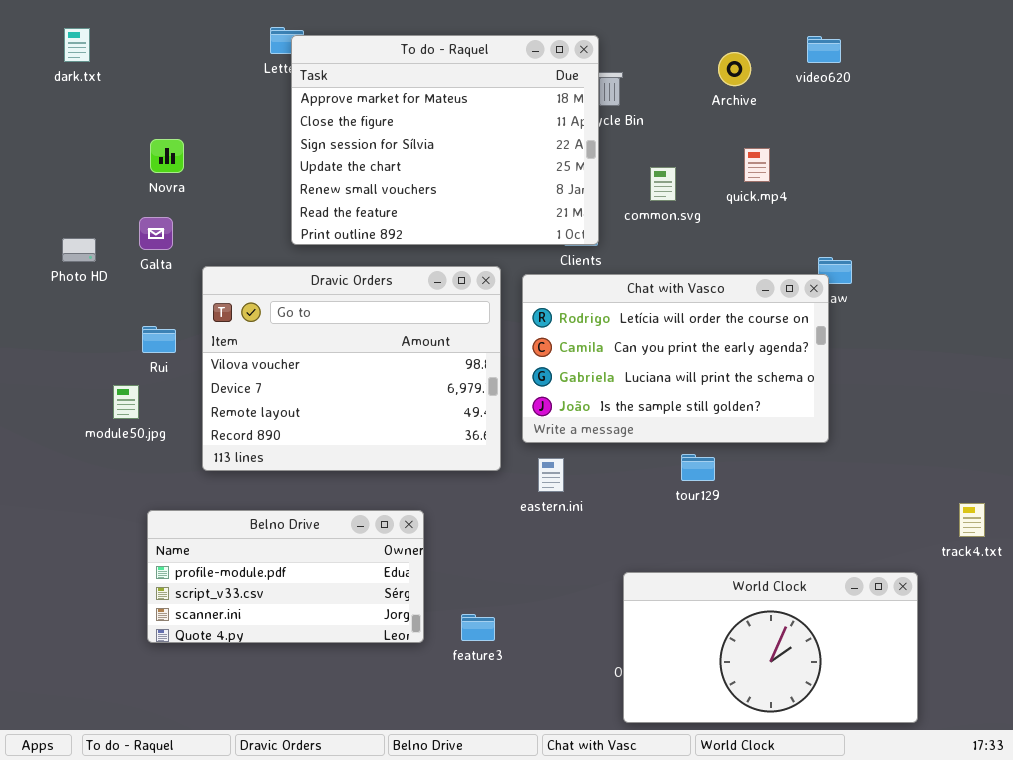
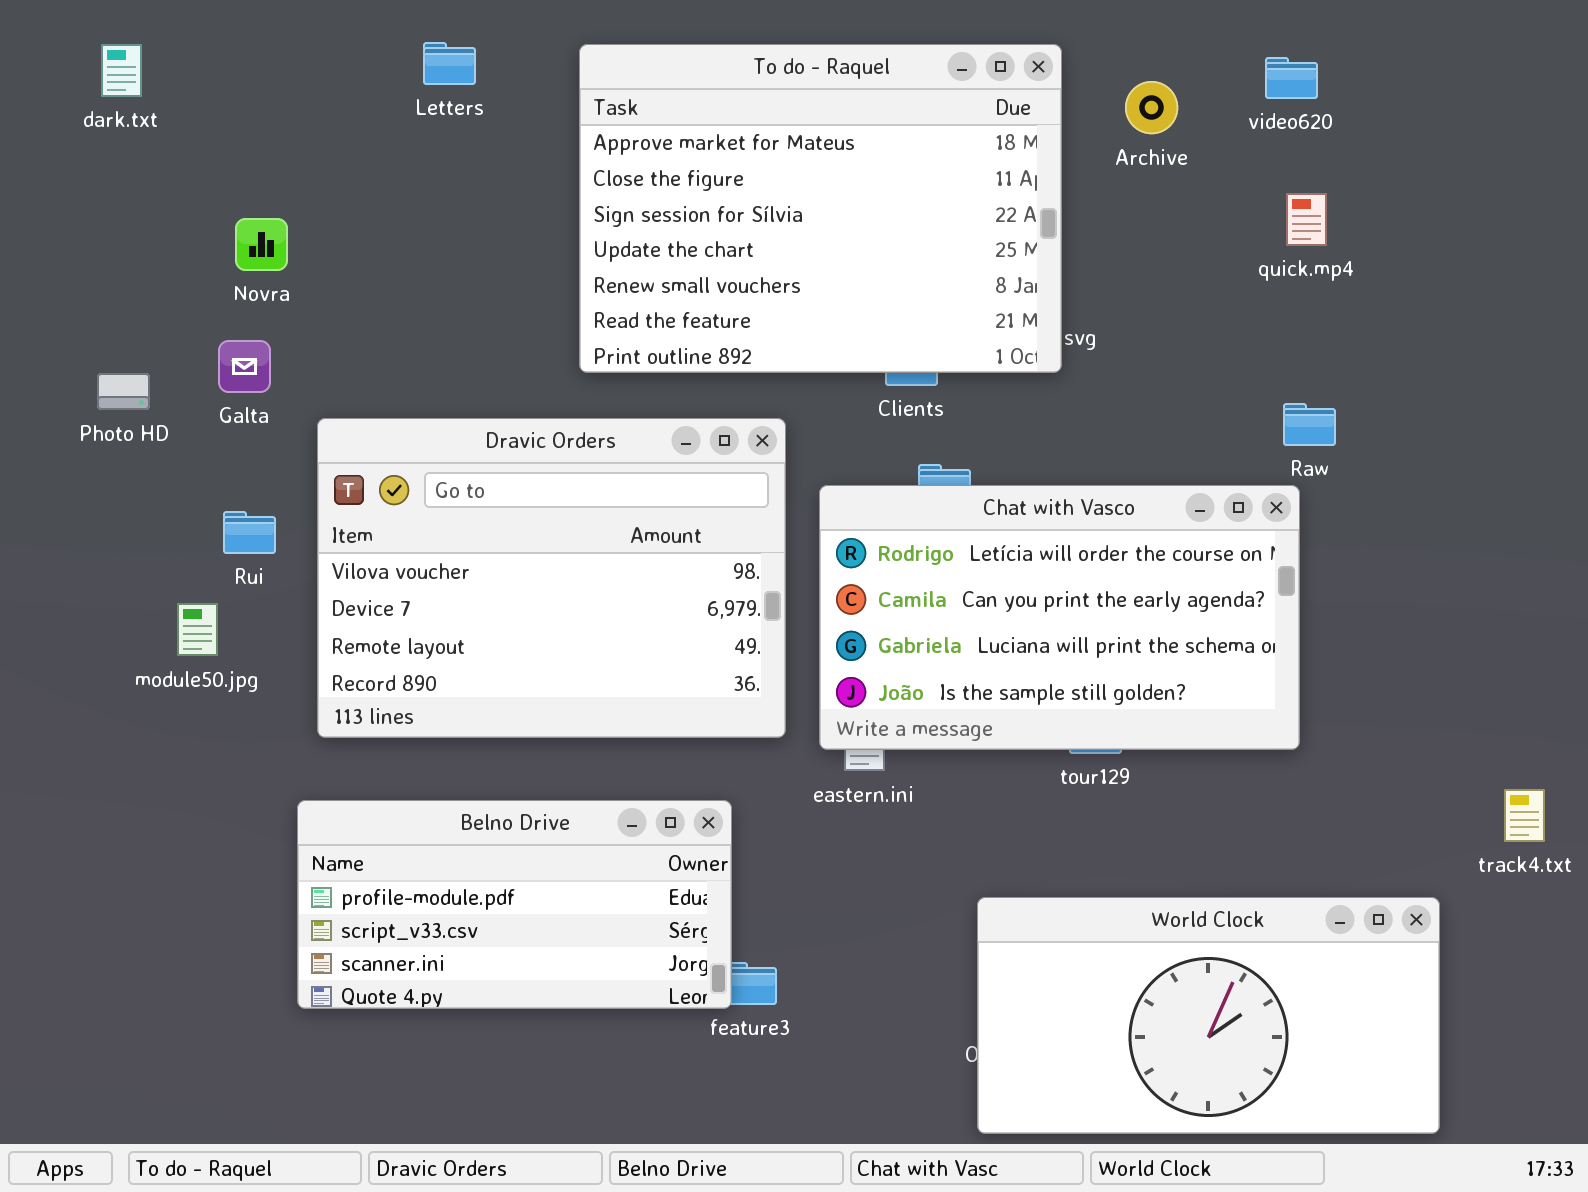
To do - Raquel: [291,35,599,245] -> [579,44,1062,373], moved
quick.mp4: [744,148,770,182] -> [1286,193,1327,246], moved
Chat with Vasco: [522,274,829,443] -> [819,485,1300,750], moved
Belno Drive: [147,510,424,643] -> [297,800,732,1009], moved

